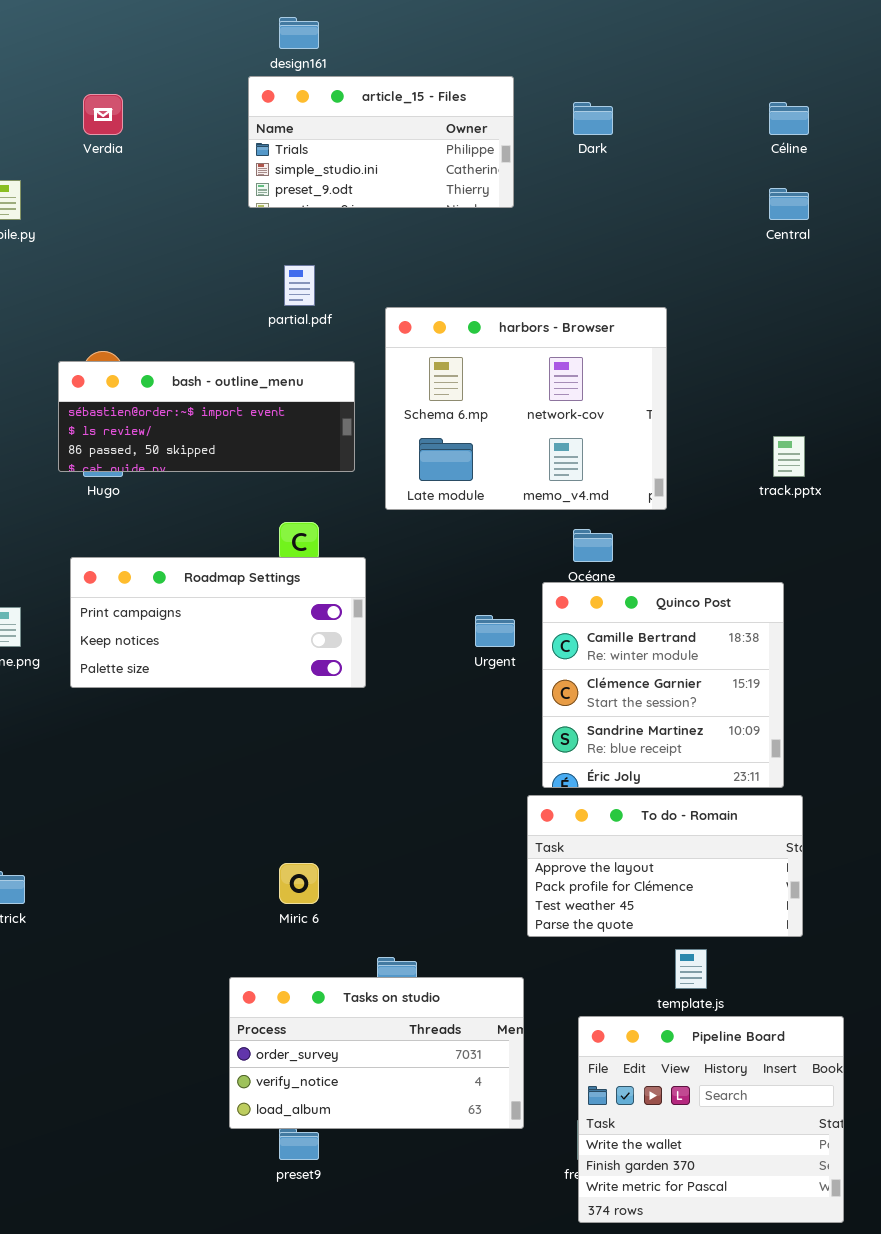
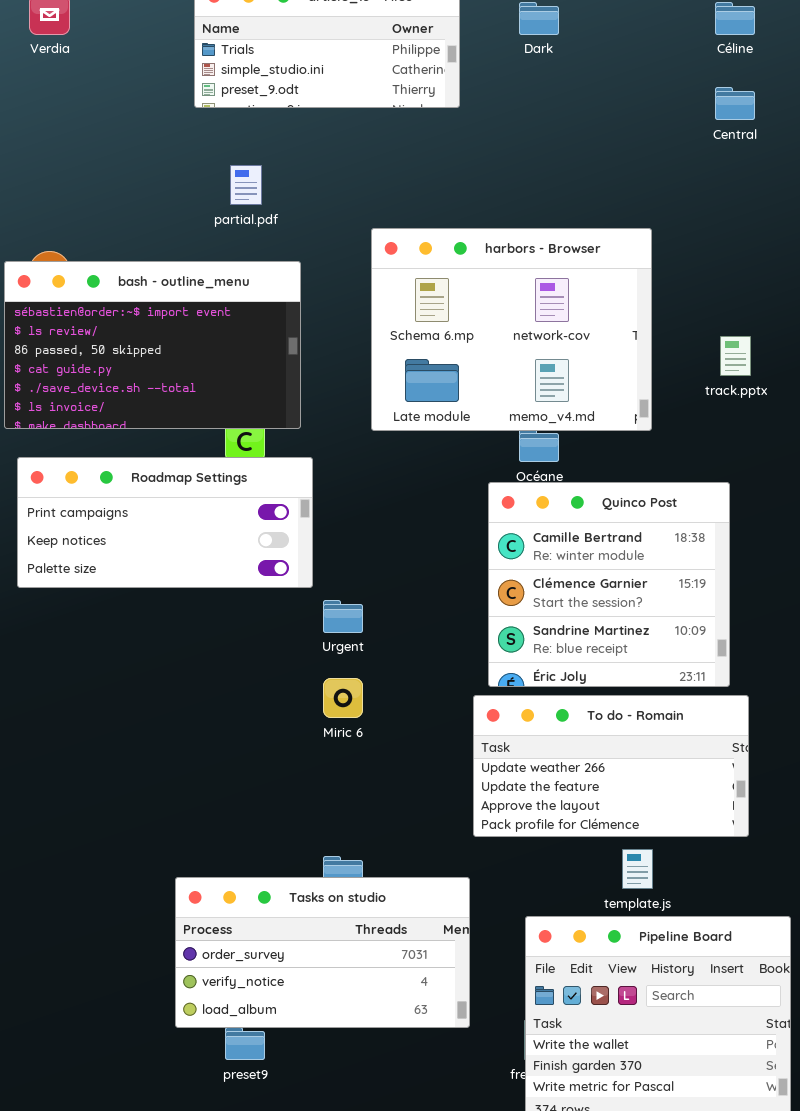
harbors - Browser: [385,307,667,510] -> [371,228,652,431], moved
bash - outline_menu: [58,361,355,472] -> [4,261,301,429], resized
Urgent: [475,615,515,647] -> [323,600,363,633], moved
To do - Romain: [527,795,803,937] -> [473,695,749,837], scrolled up 2 rows
Miric 6: [279,863,319,904] -> [323,678,363,718], moved

